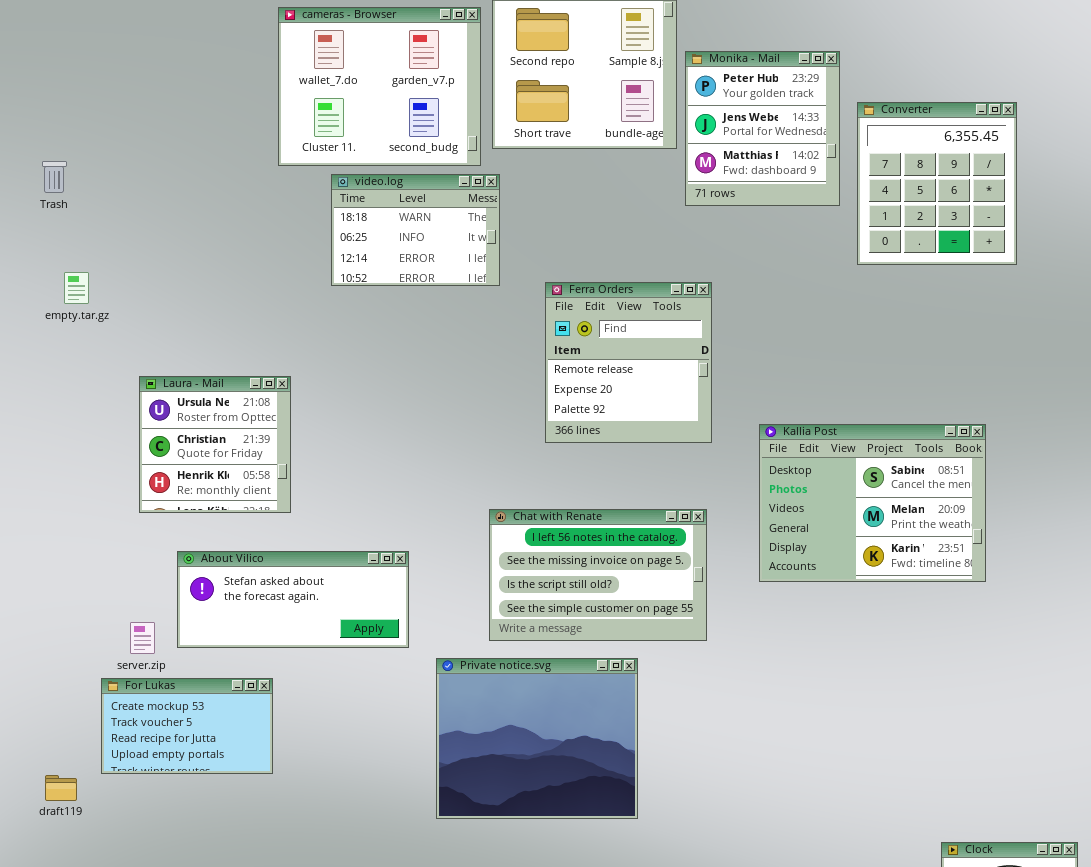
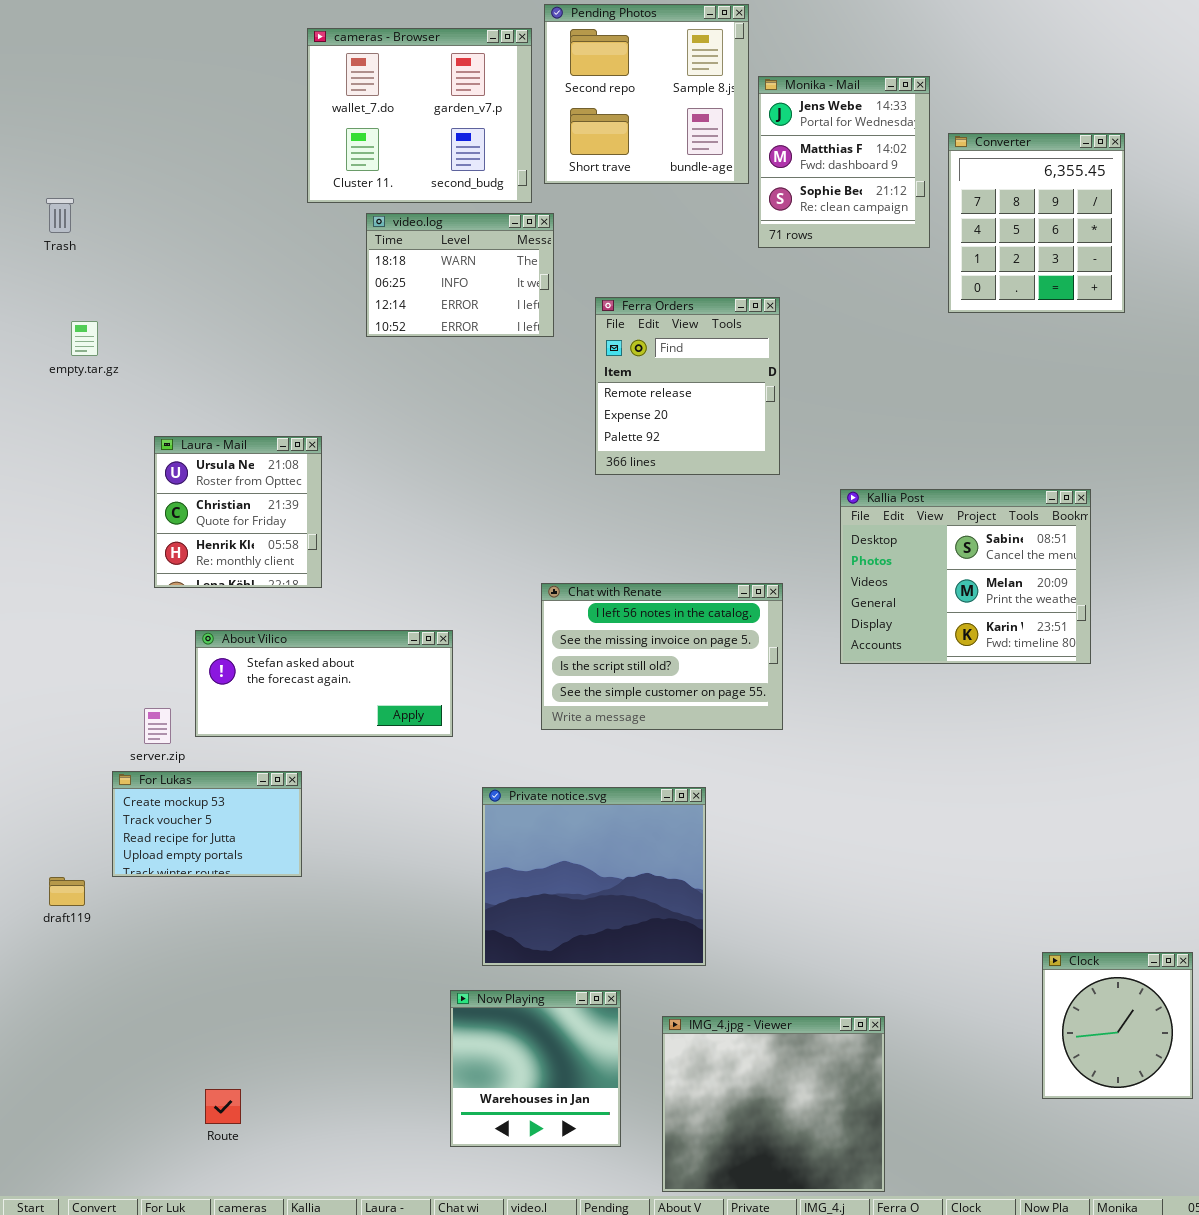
Monika - Mail: [685,51,840,206] -> [758,76,930,248], scrolled down 1 row
Ferra Orders: [545,282,712,443] -> [595,297,780,475], moved
Private notice.svg: [436,658,638,819] -> [482,787,706,966], moved

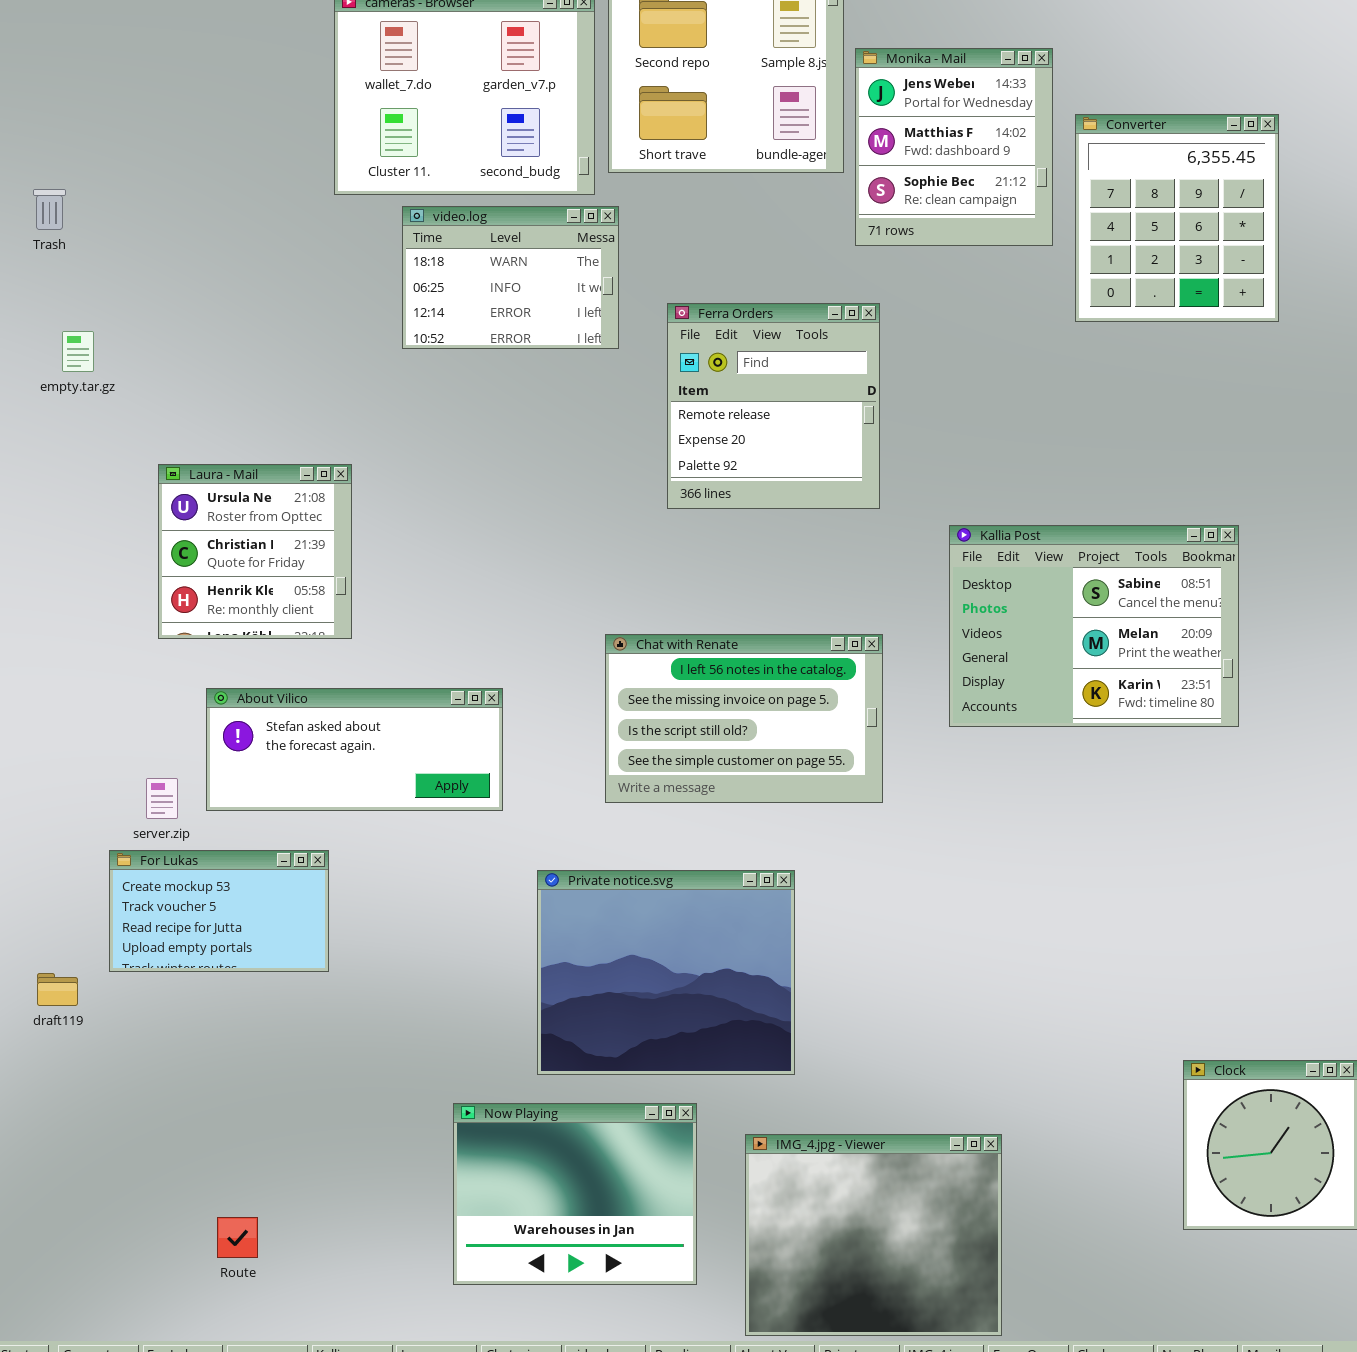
Now Playing: [450,990,621,1147] -> [453,1103,697,1285], resized

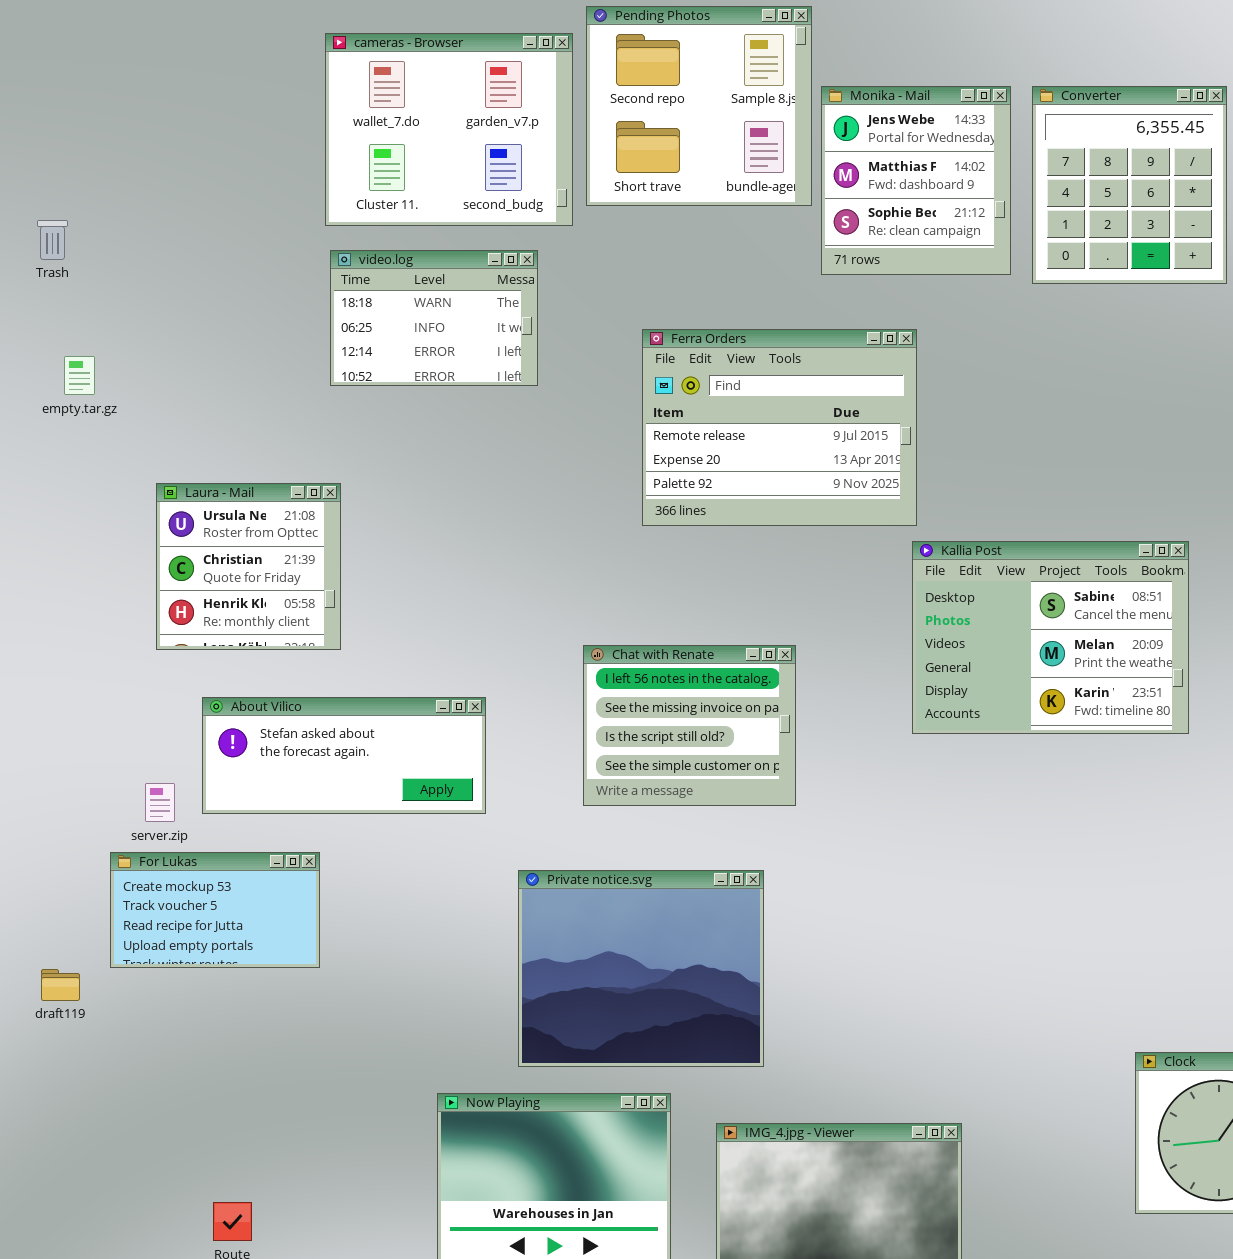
Converter: [1075,114,1279,322] -> [1032,86,1227,284], moved
video.log: [402,206,619,349] -> [330,250,538,386], moved
Ferra Orders: [667,303,880,509] -> [642,329,917,526], resized
Chat with Renate: [605,634,883,803] -> [583,645,796,806], resized

